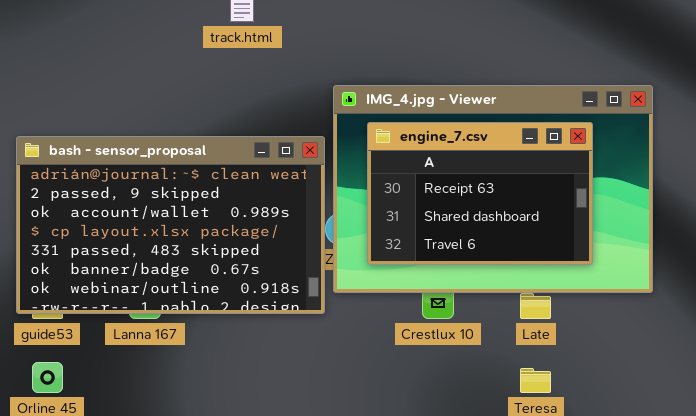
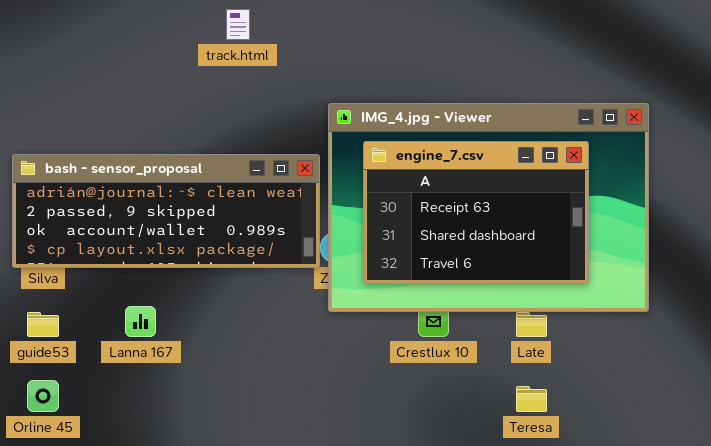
bash - sensor_proposal: [16,136,325,314] -> [12,154,320,268], resized

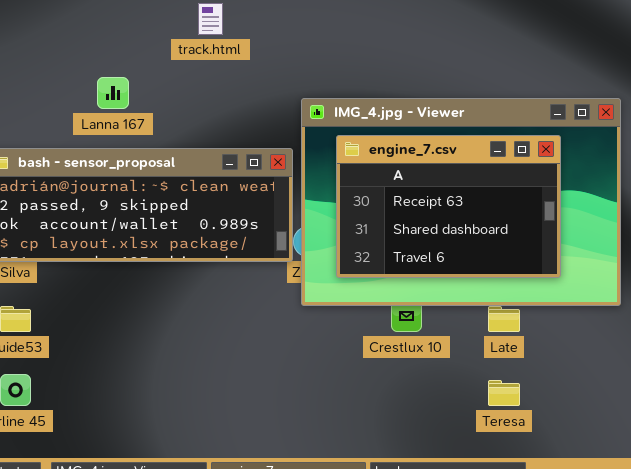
Lanna 167: [125,306,156,337] -> [97,77,129,109], moved

